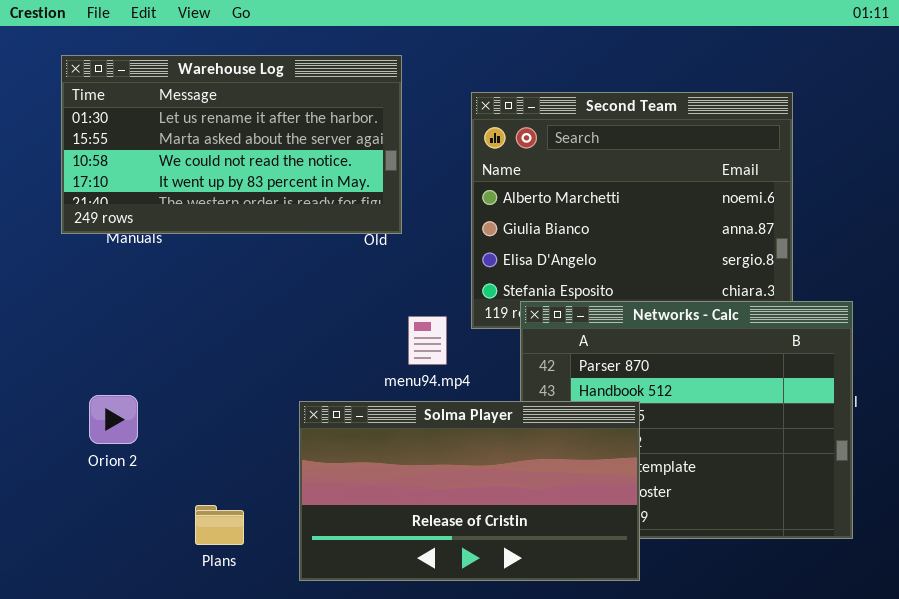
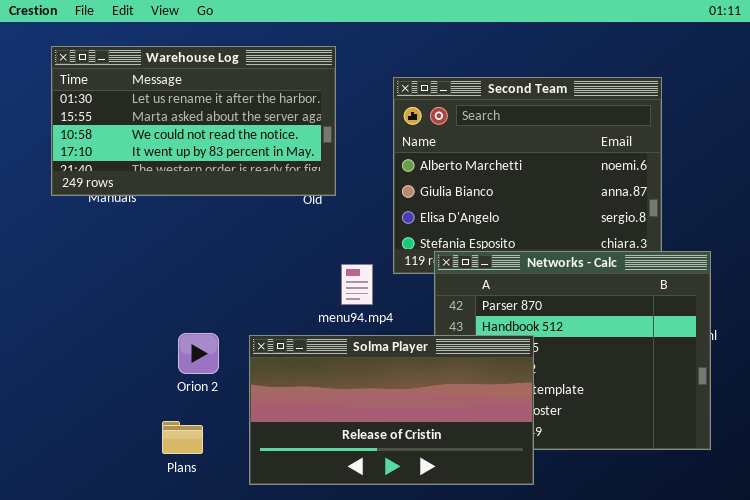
Orion 2: [89,395,138,444] -> [178,333,219,374], moved

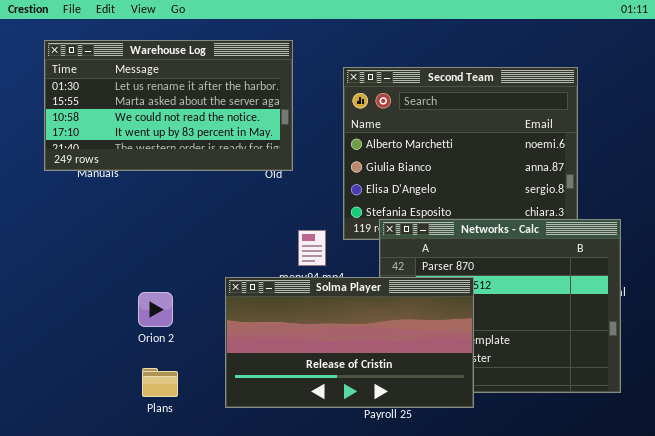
Orion 2: [178,333,219,374] -> [138,292,173,327], moved
Solma Player: [249,335,534,485] -> [225,277,474,408], moved

